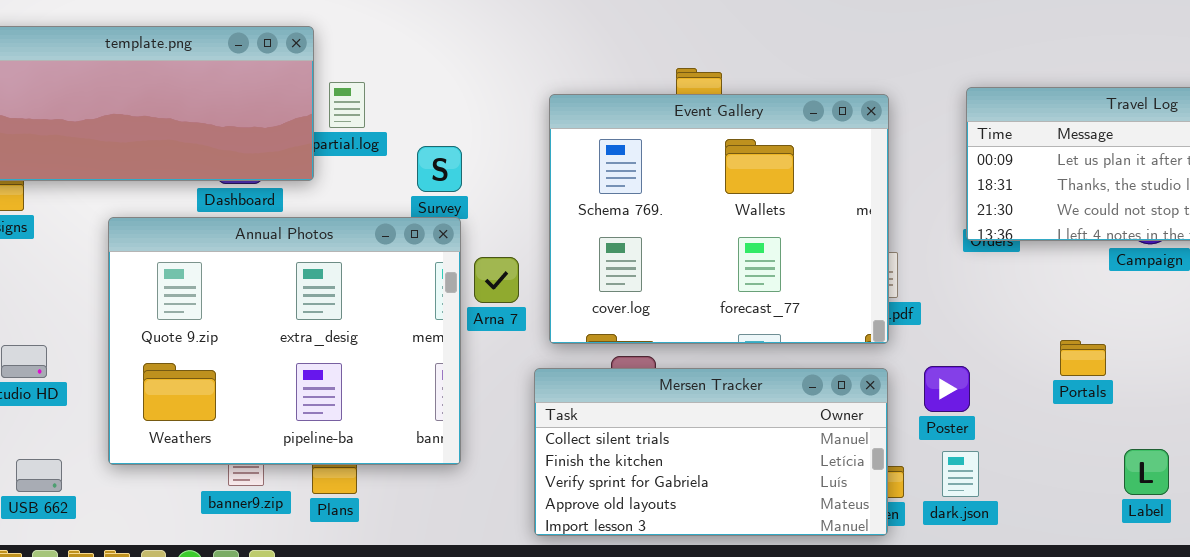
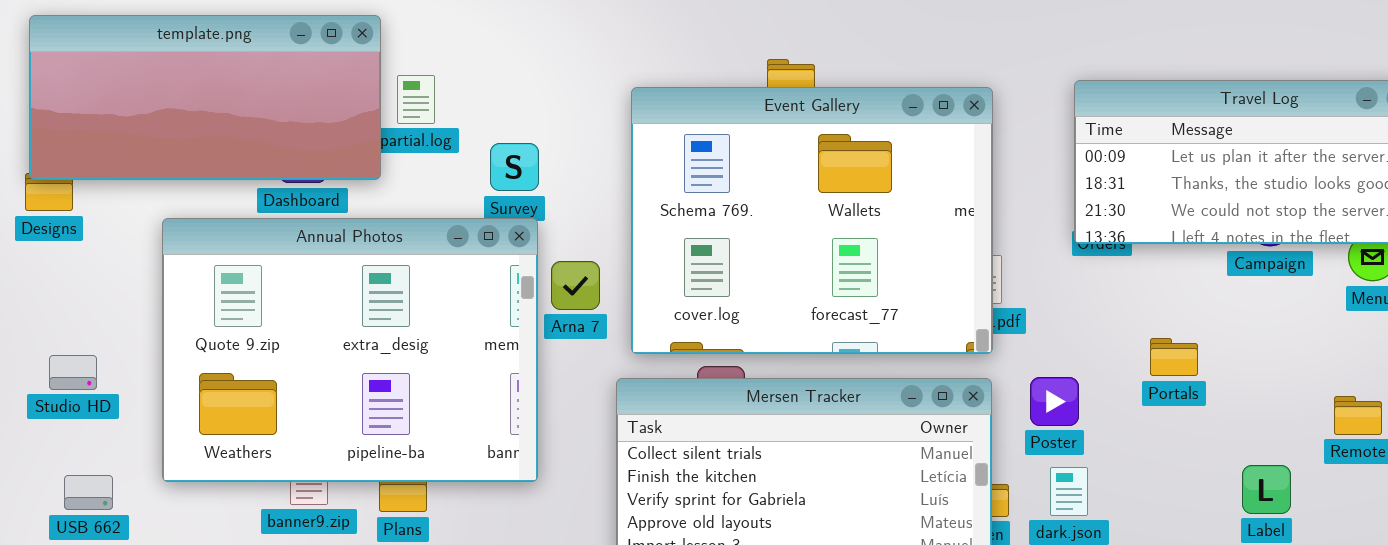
Portals: [1060,340,1106,376] -> [1150,338,1198,376], moved

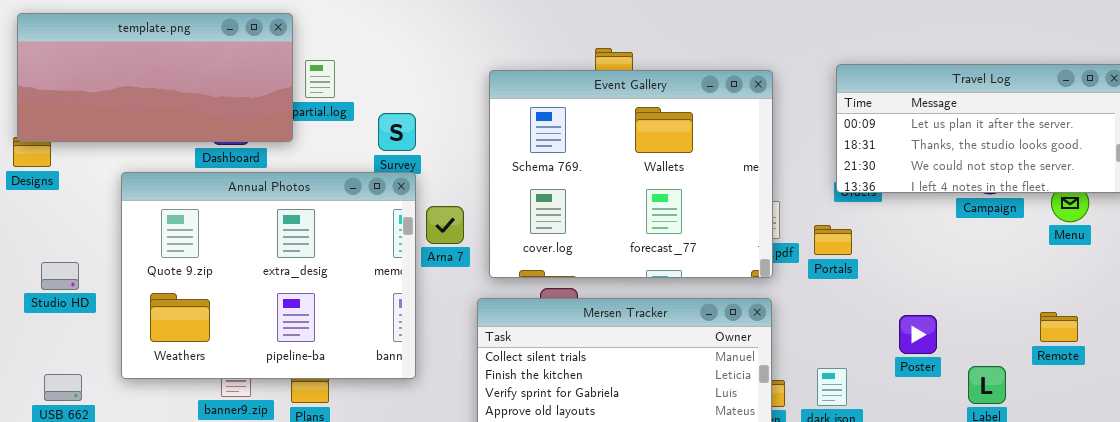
Portals: [1150,338,1198,376] -> [814,225,852,255], moved
Studio HD: [49,355,97,390] -> [41,262,79,290], moved
Poster: [1030,377,1079,426] -> [899,315,937,354], moved

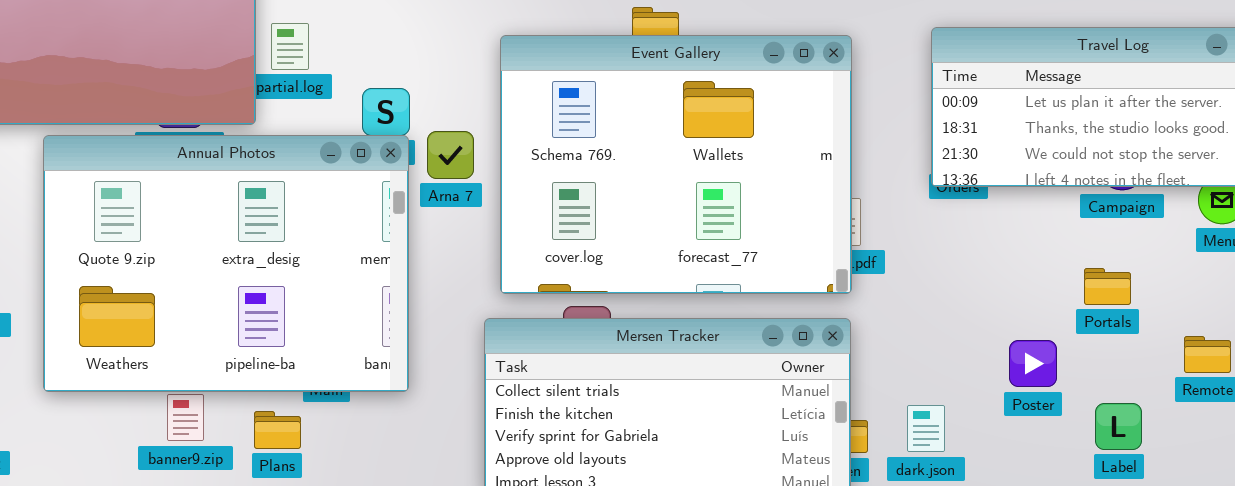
Annual Photos: [121,172,416,379] -> [43,135,409,392], moved
Arna 7: [426,206,464,244] -> [427,131,474,179], moved
Portals: [814,225,852,255] -> [1084,268,1131,305], moved

